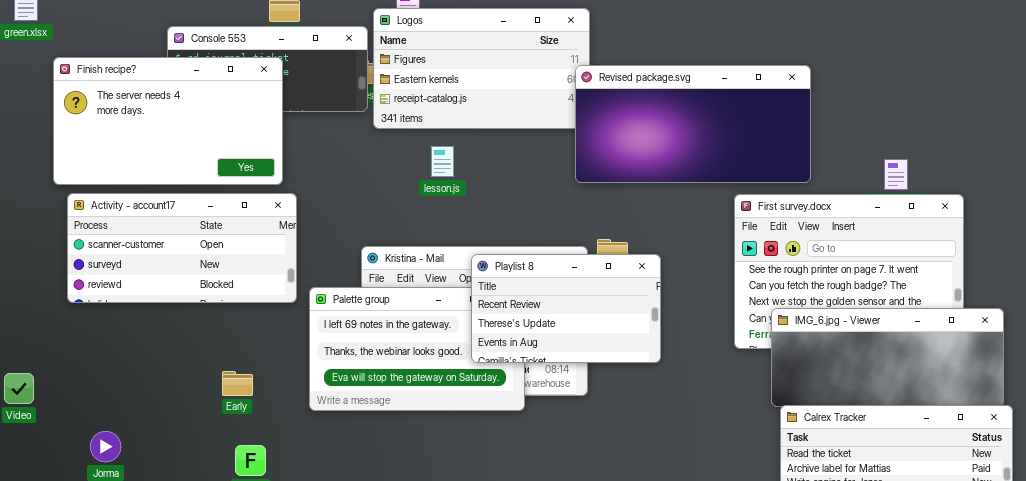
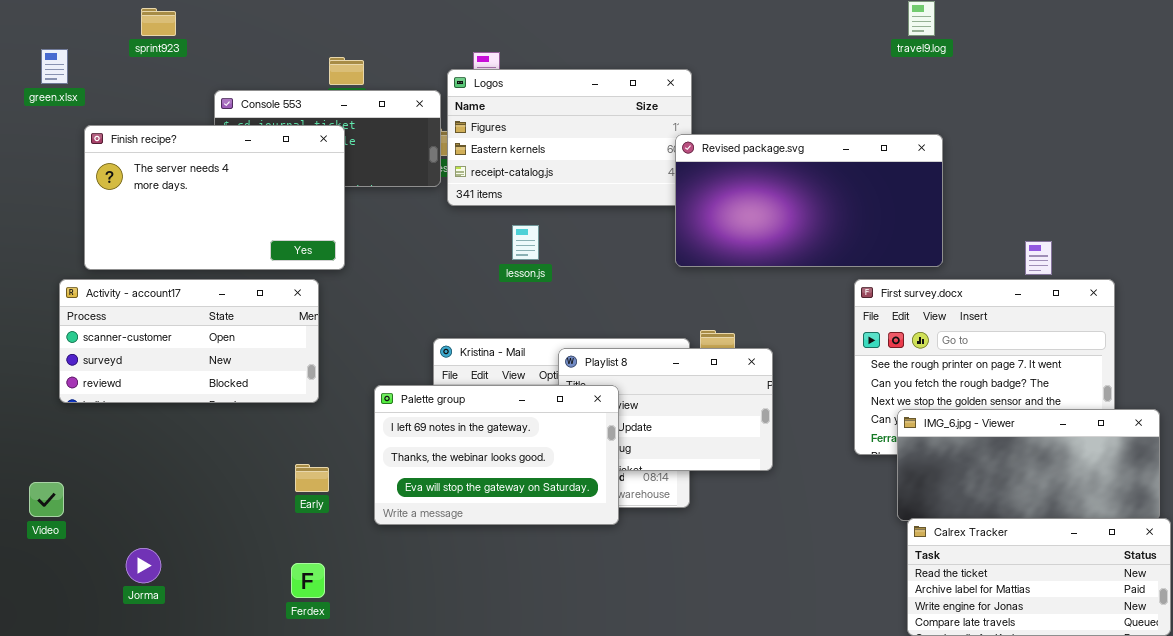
Activity - account17: [67,193,297,303] -> [59,279,319,403], moved
Palette group: [309,287,525,411] -> [374,385,619,525], raised
Early: [222,371,253,396] -> [295,464,329,492], moved

